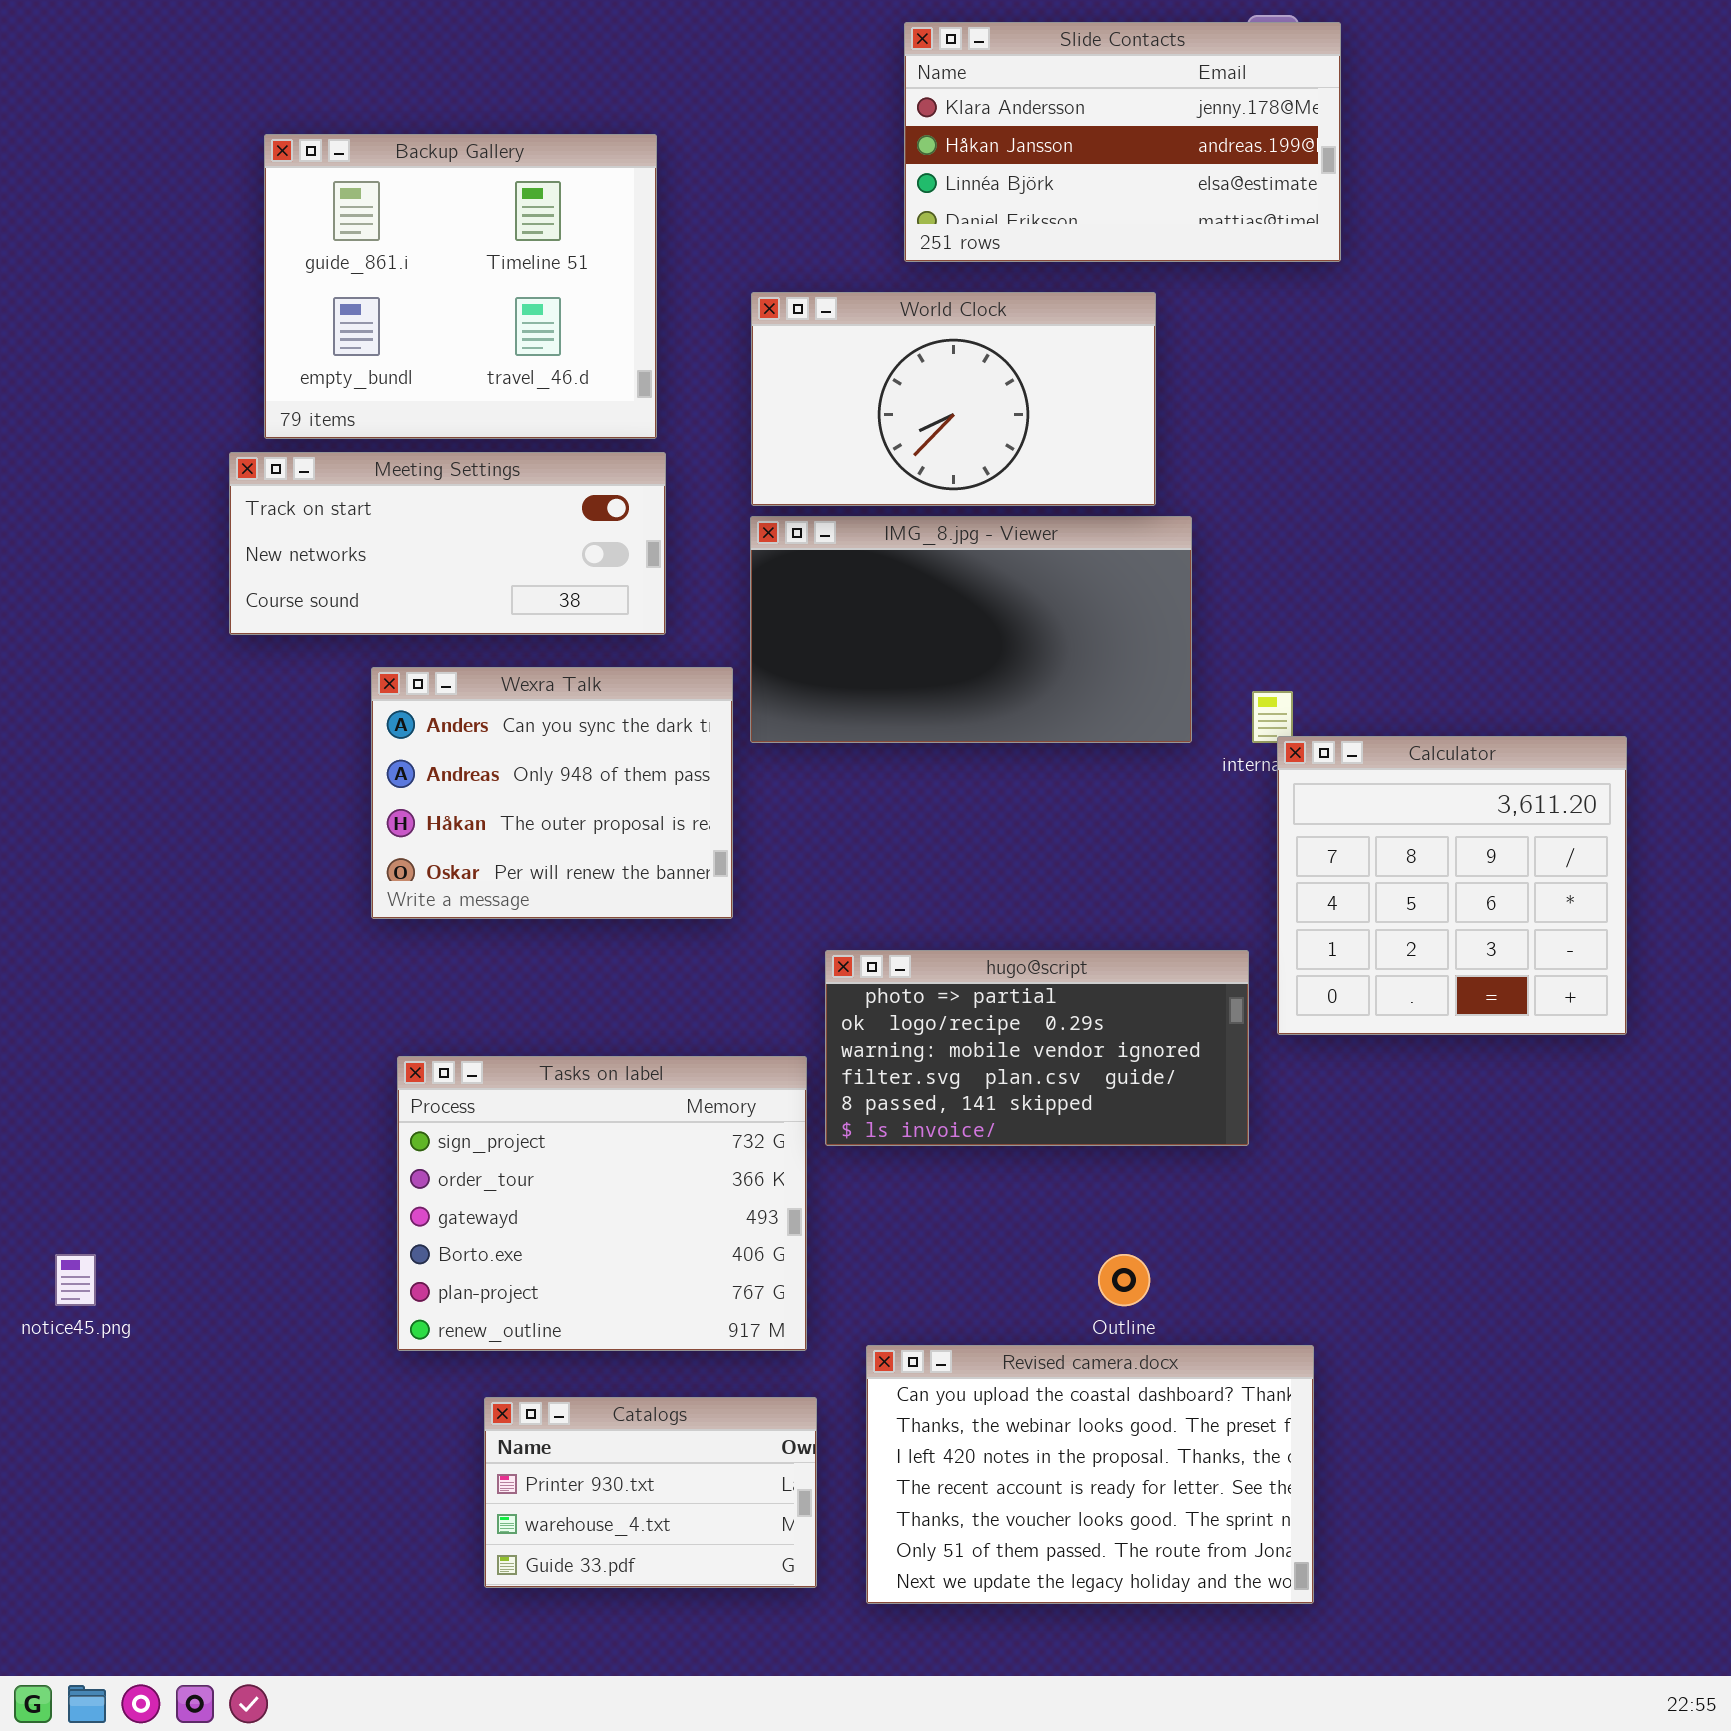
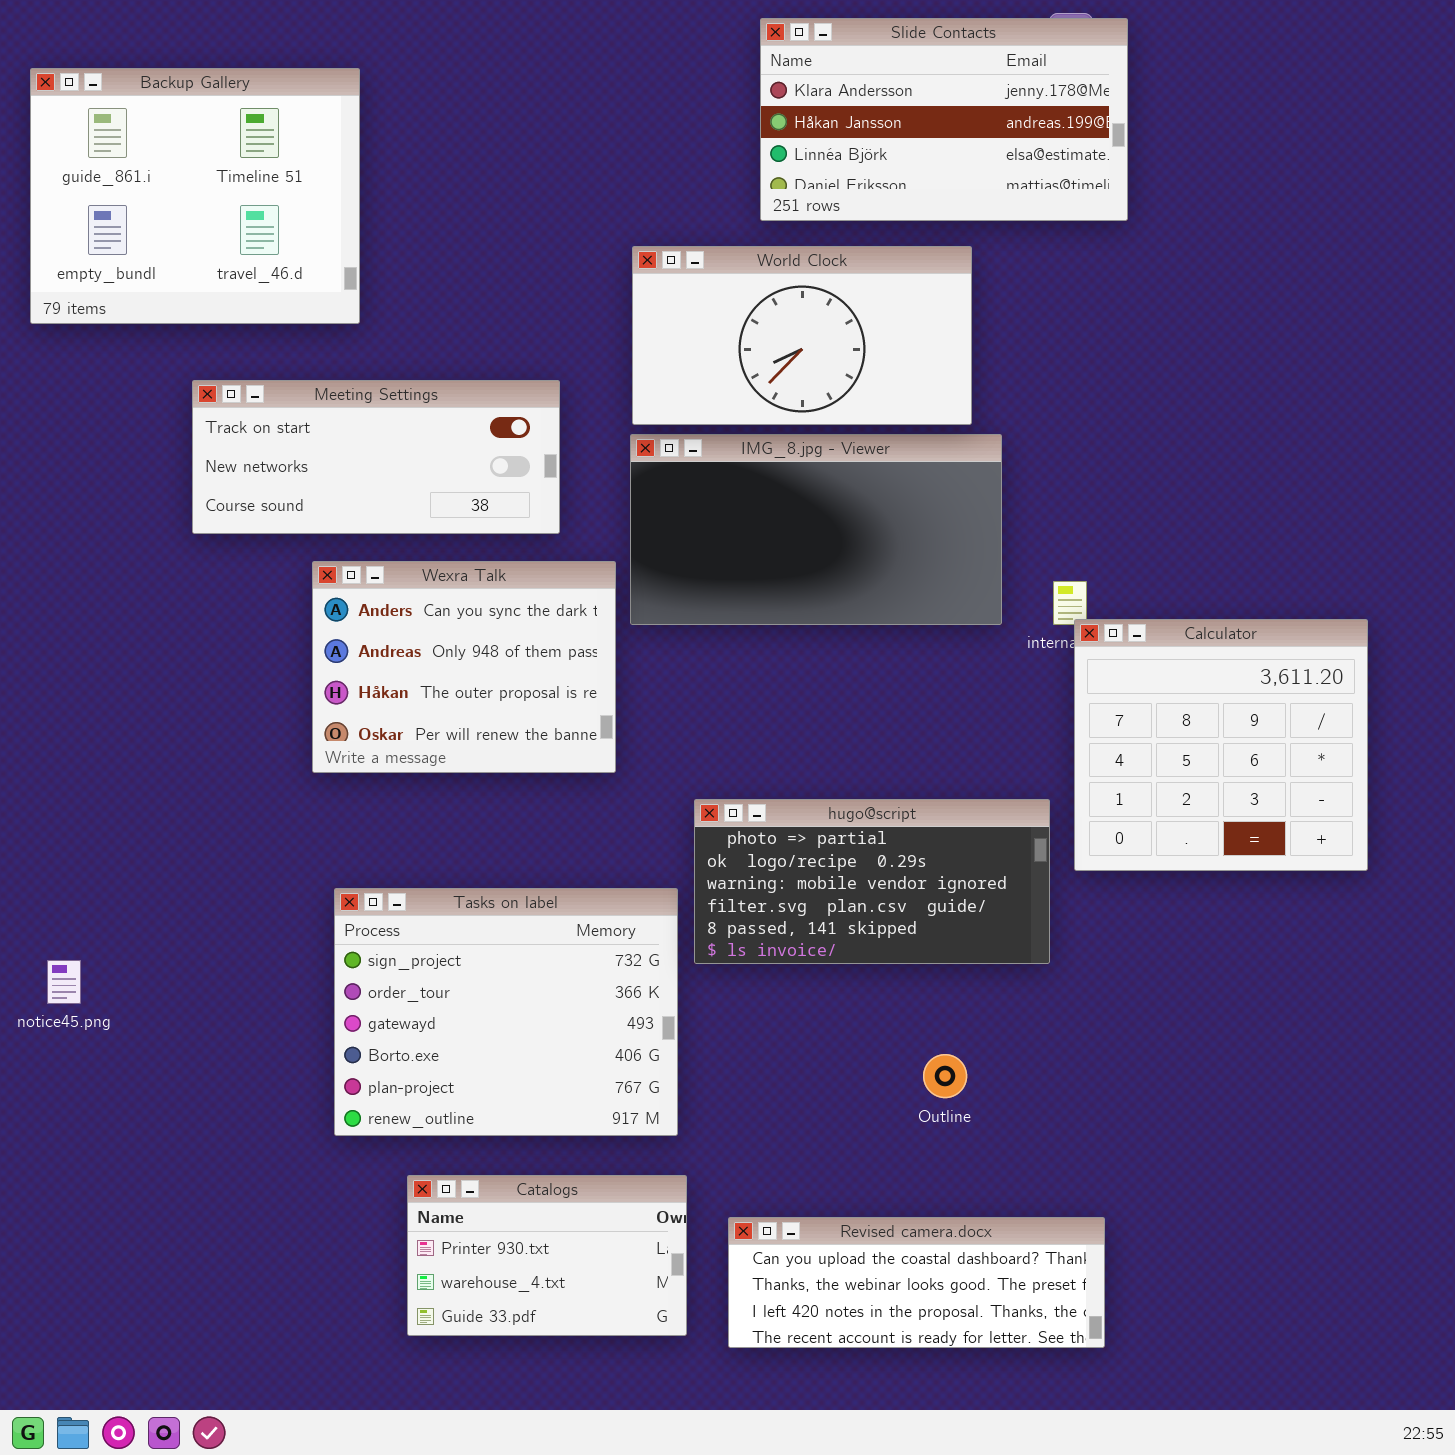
Backup Gallery: [264,134,657,439] -> [30,68,360,324], moved
notice45.png: [55,1254,96,1306] -> [47,960,81,1004], moved
Revised camera.docx: [866,1345,1314,1604] -> [728,1217,1105,1348], resized

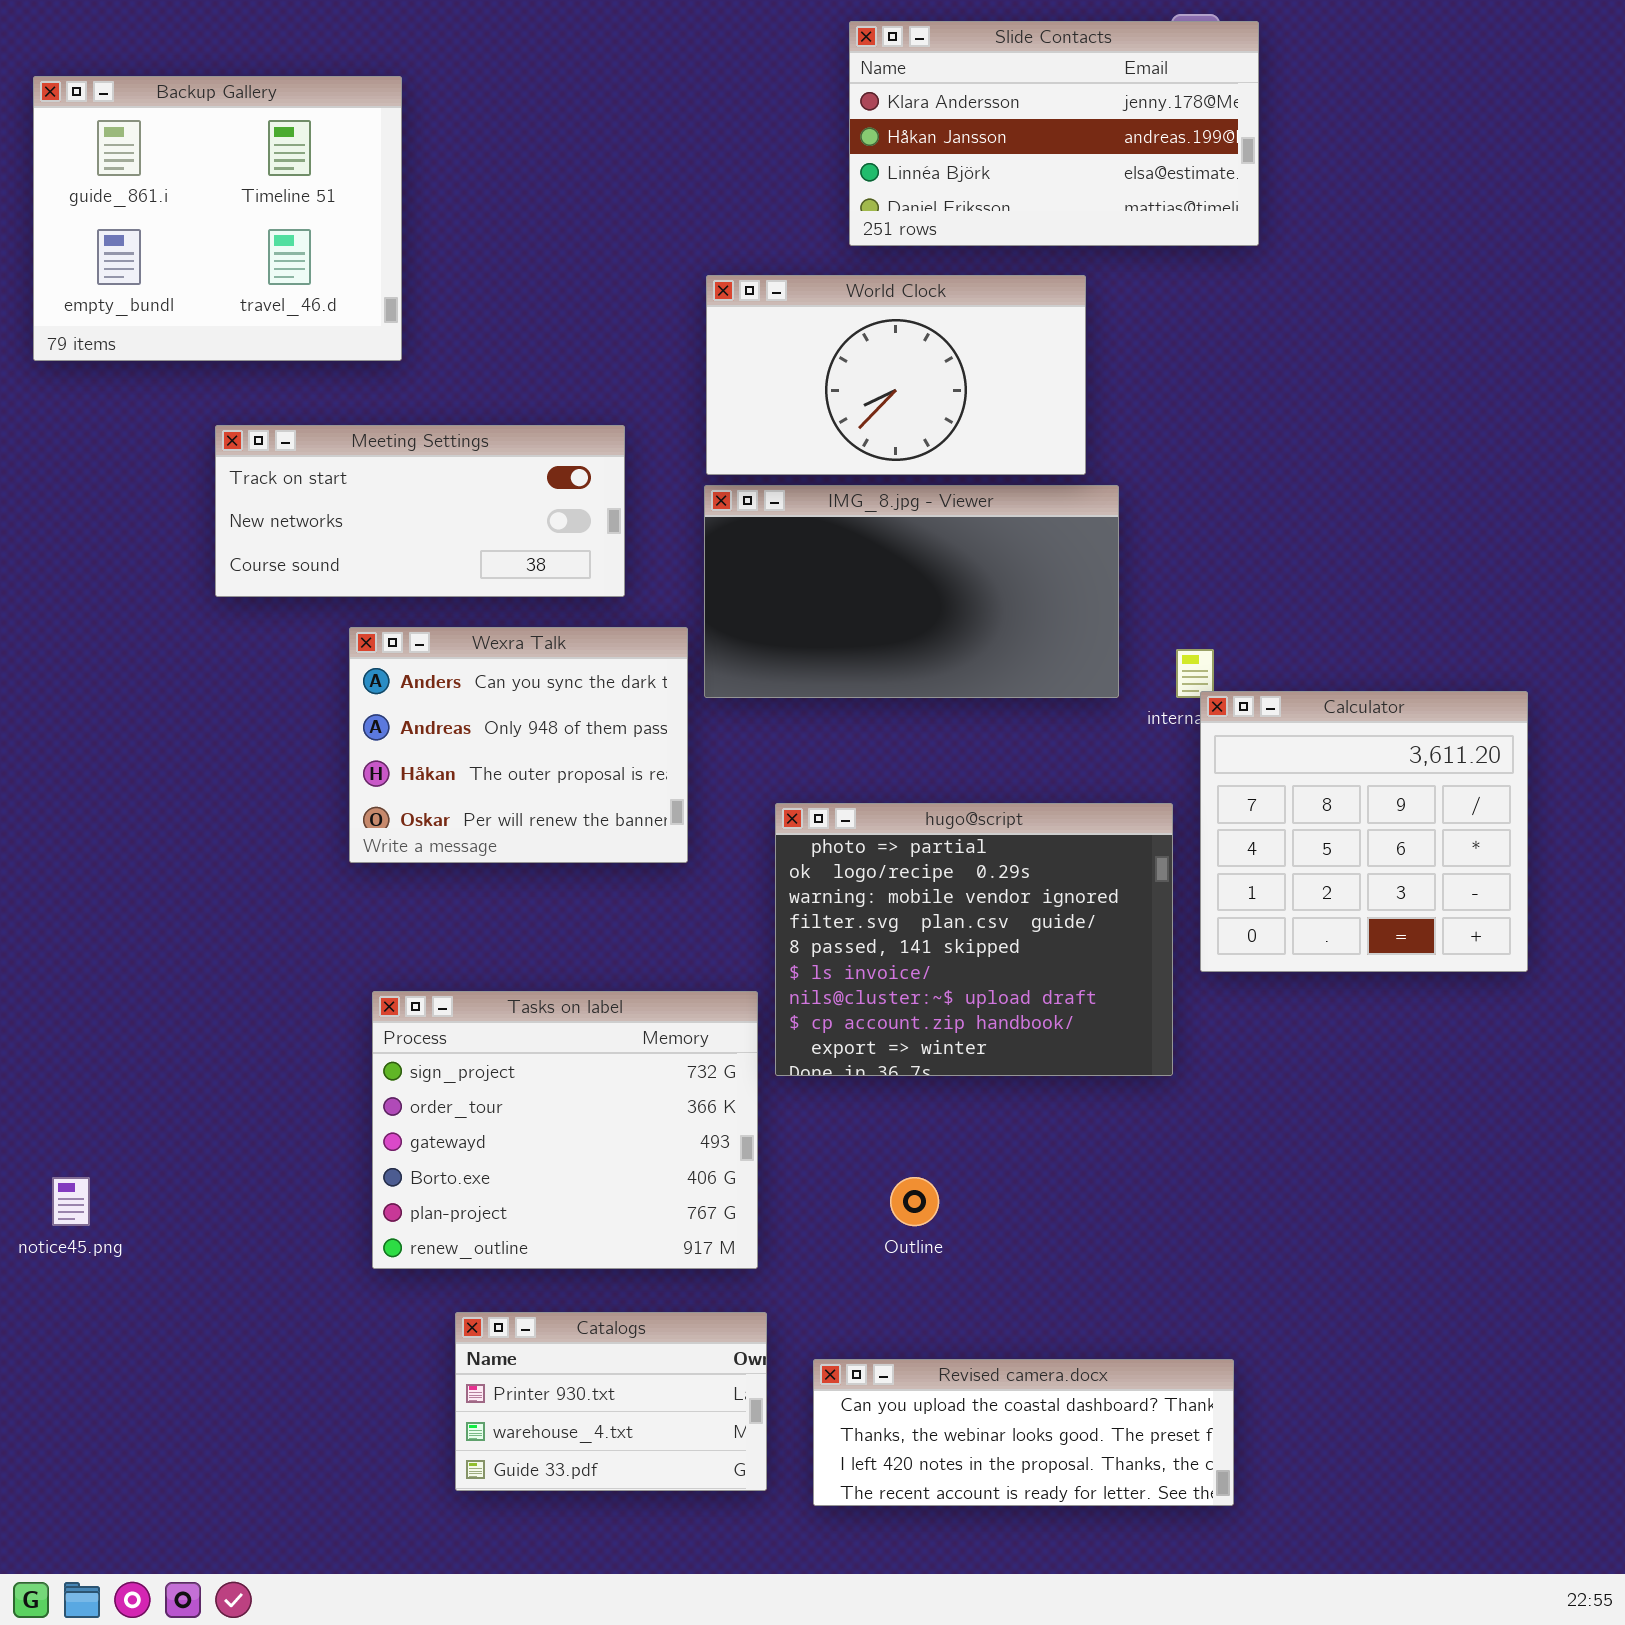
hugo@script: [694,799,1050,964] -> [775,803,1173,1076], resized
notice45.png: [47,960,81,1004] -> [52,1177,90,1226], moved
Outline: [923,1054,967,1098] -> [890,1177,939,1226], moved

